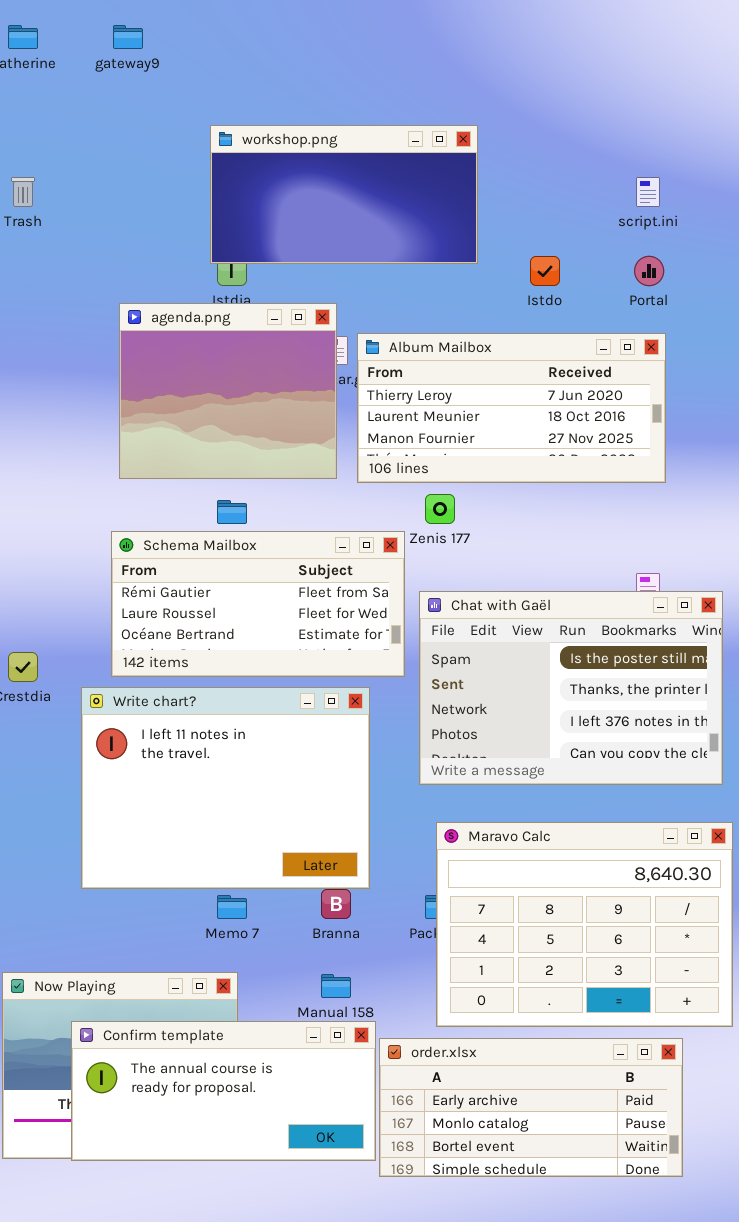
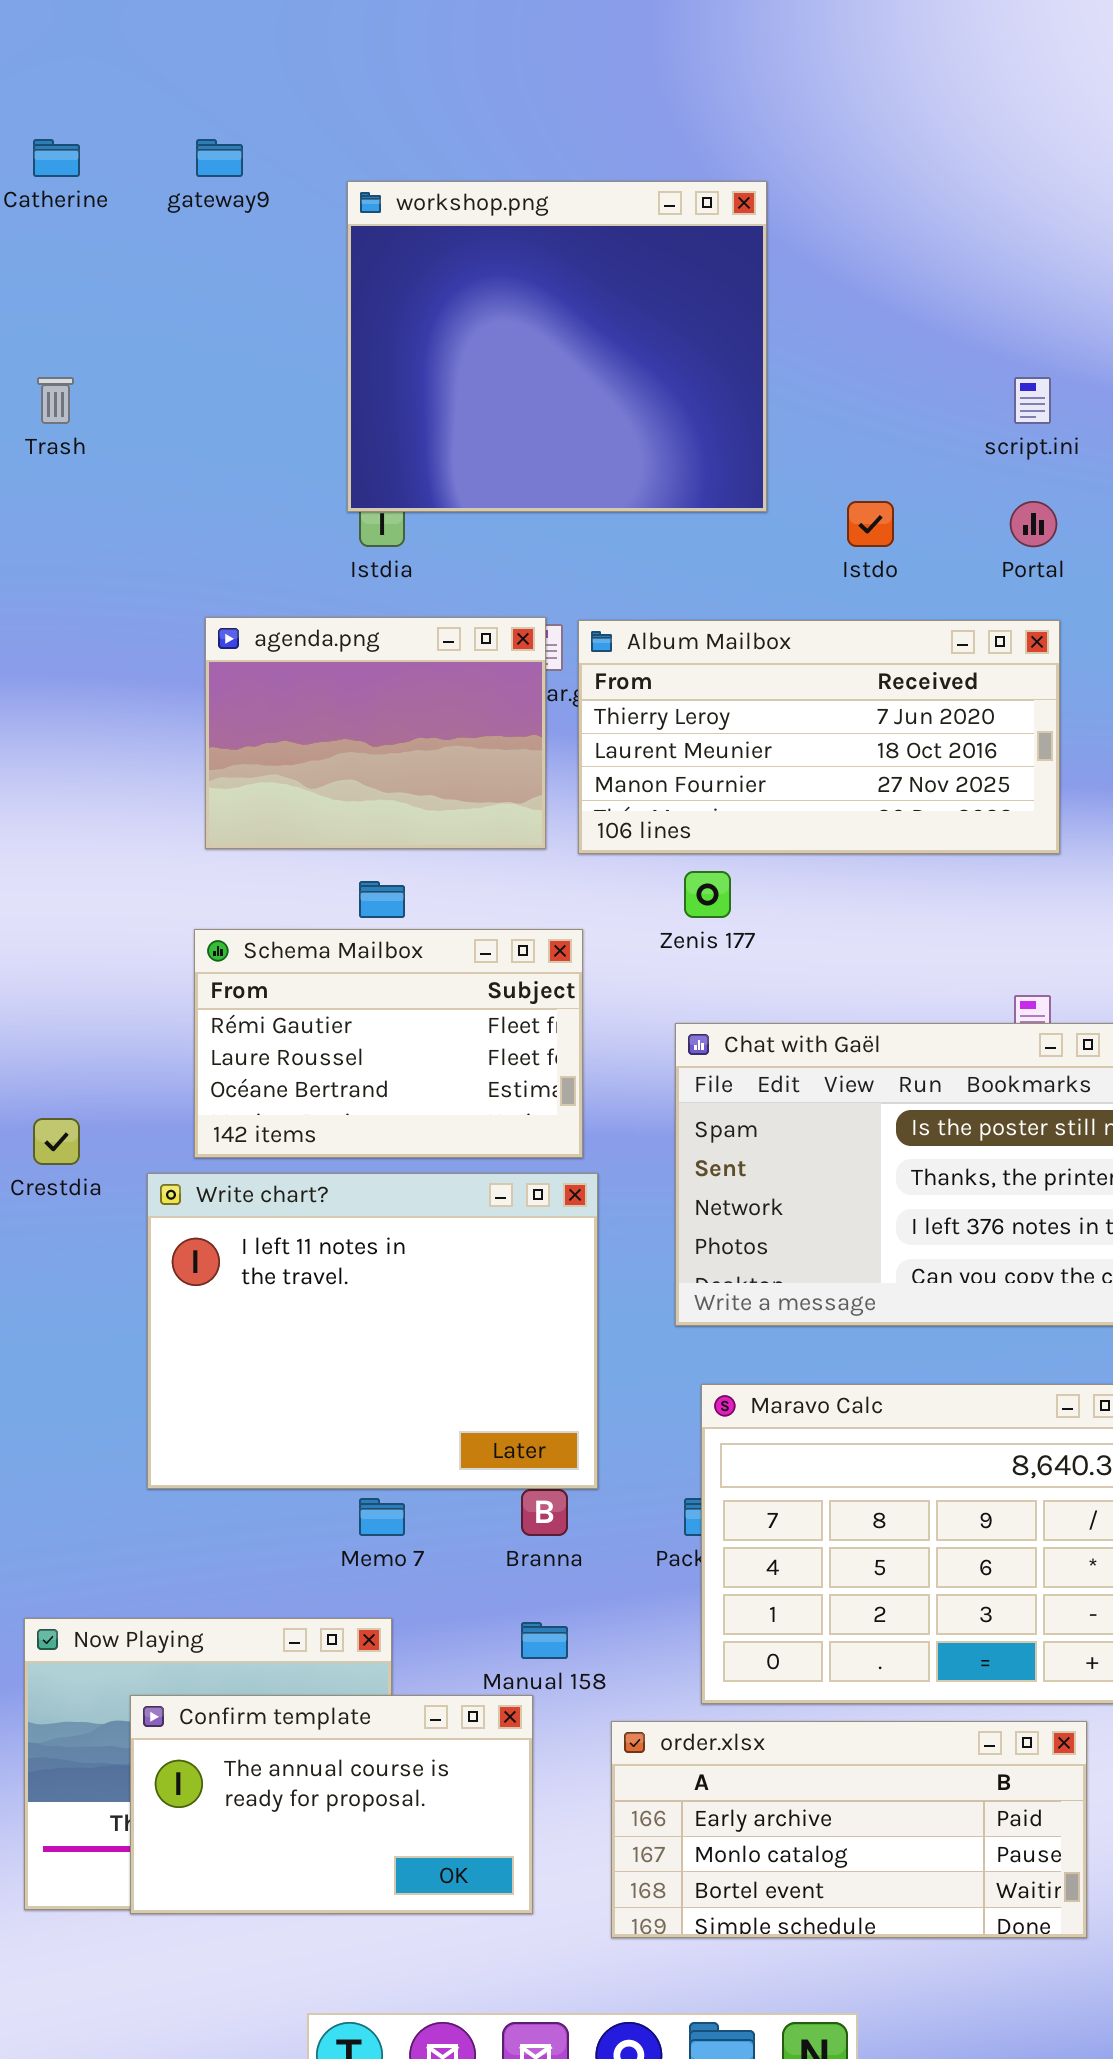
workshop.png: [210,125,478,264] -> [347,181,767,512], resized
agenda.png: [119,303,337,479] -> [205,617,546,849], resized
Schema Mailbox: [111,531,405,677] -> [194,929,583,1158], resized
Confirm template: [71,1021,376,1161] -> [130,1695,533,1914], resized

